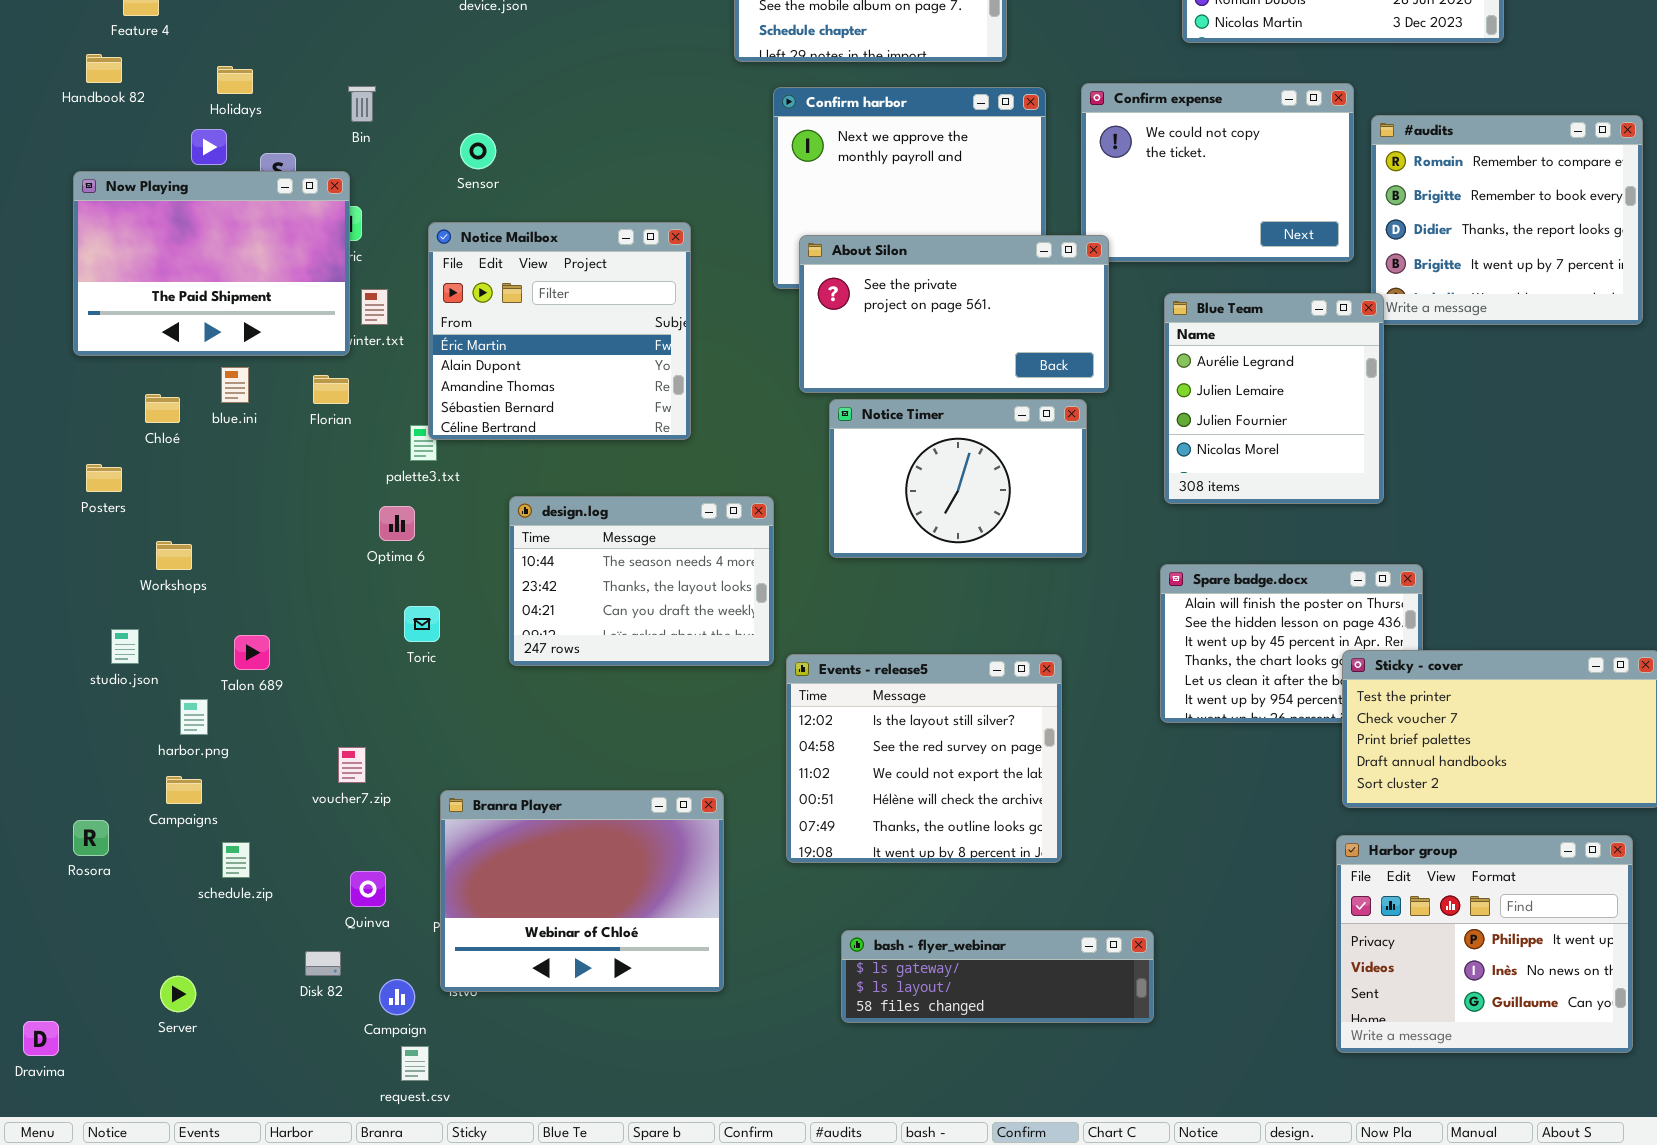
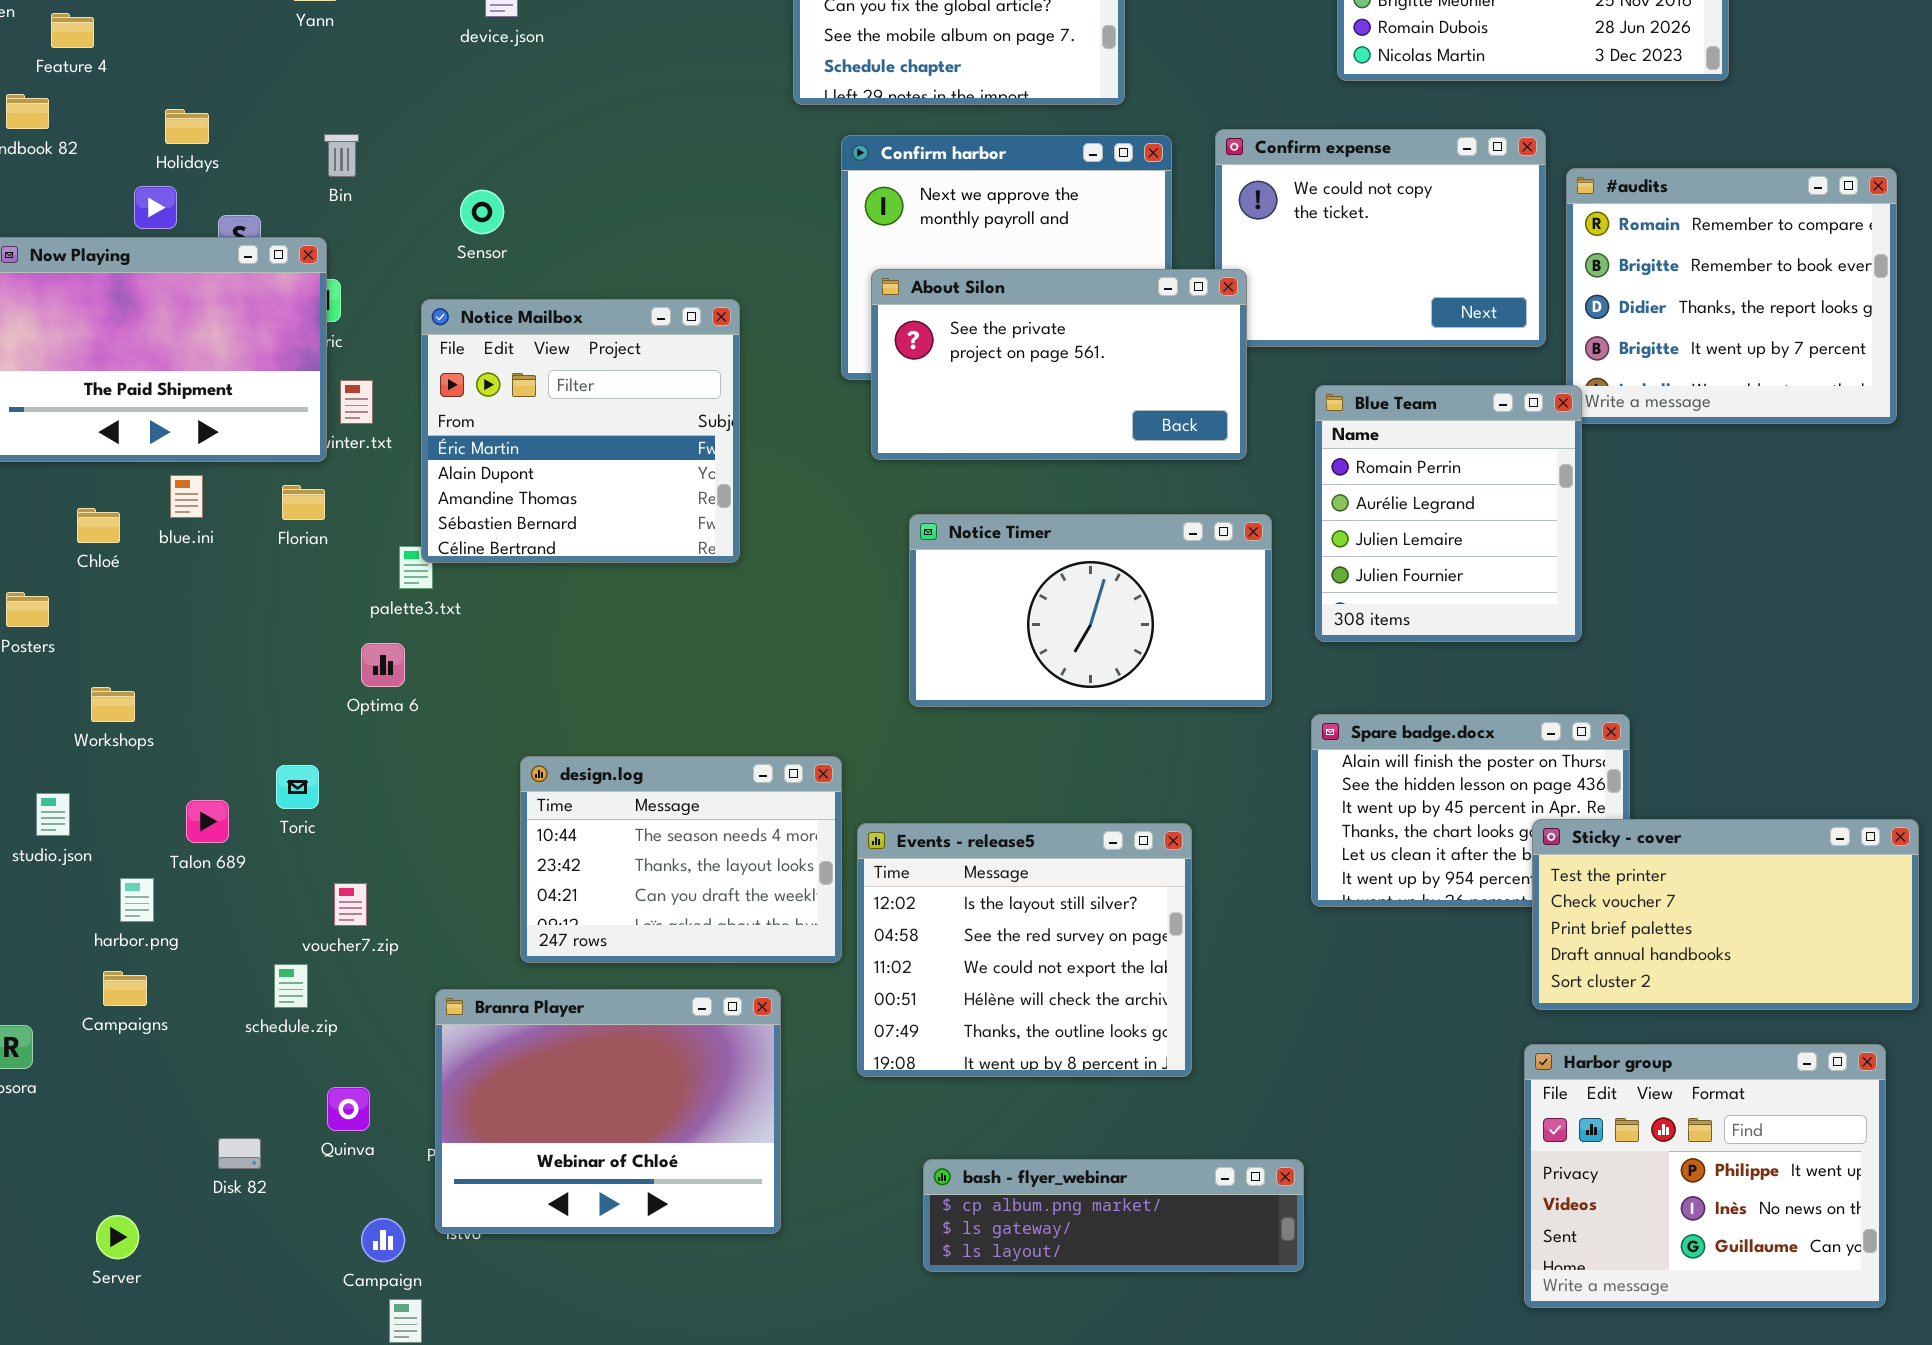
About Silon: [799,235,1109,393] -> [871,269,1247,460], moved
Blue Team: [1164,293,1384,504] -> [1315,385,1582,642], scrolled up 1 row
Notice Timer: [829,399,1087,558] -> [909,514,1272,707], resized
design.log: [509,496,774,666] -> [520,756,842,963], moved
Toric: [404,606,440,642] -> [276,765,319,809], moved
voucher7.zip: [338,747,366,783] -> [334,883,367,926], moved
schedule.zip: [222,842,250,878] -> [274,964,308,1008], moved
bash - flyer_webinar: [841,930,1154,1023] -> [923,1159,1304,1272], scrolled up 1 row
Disk 82: [305,951,341,976] -> [218,1138,261,1169], moved

